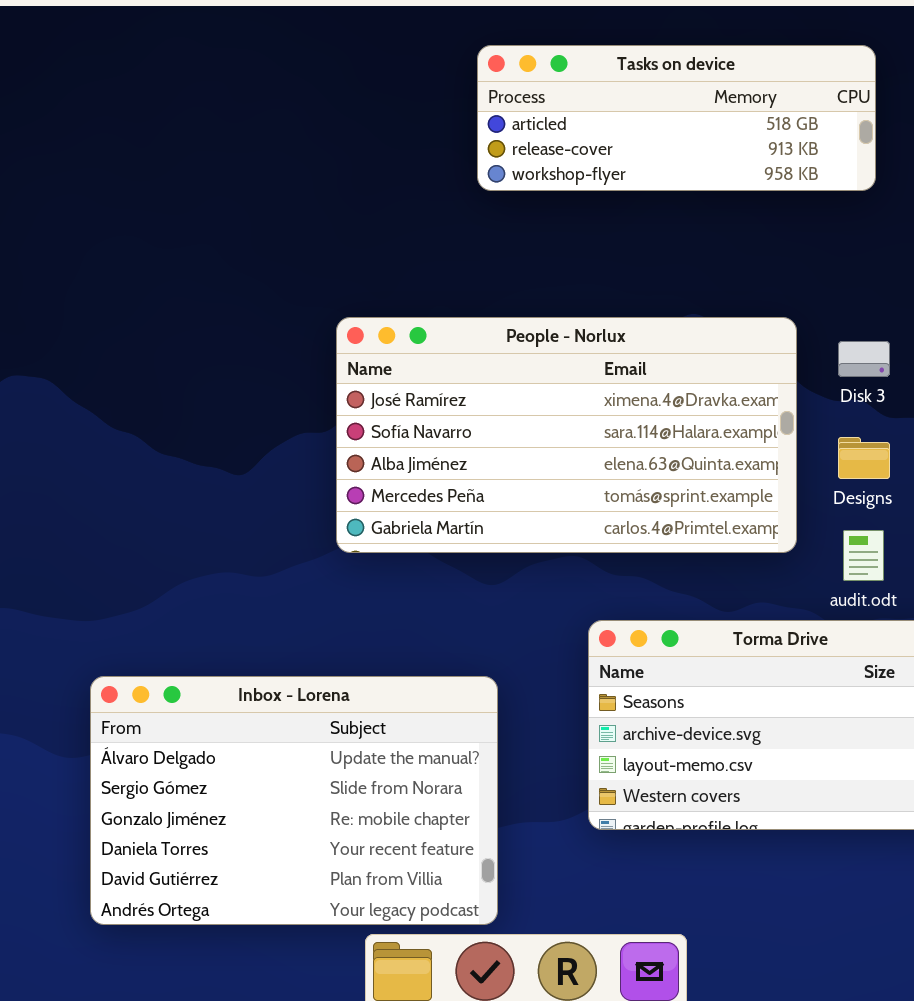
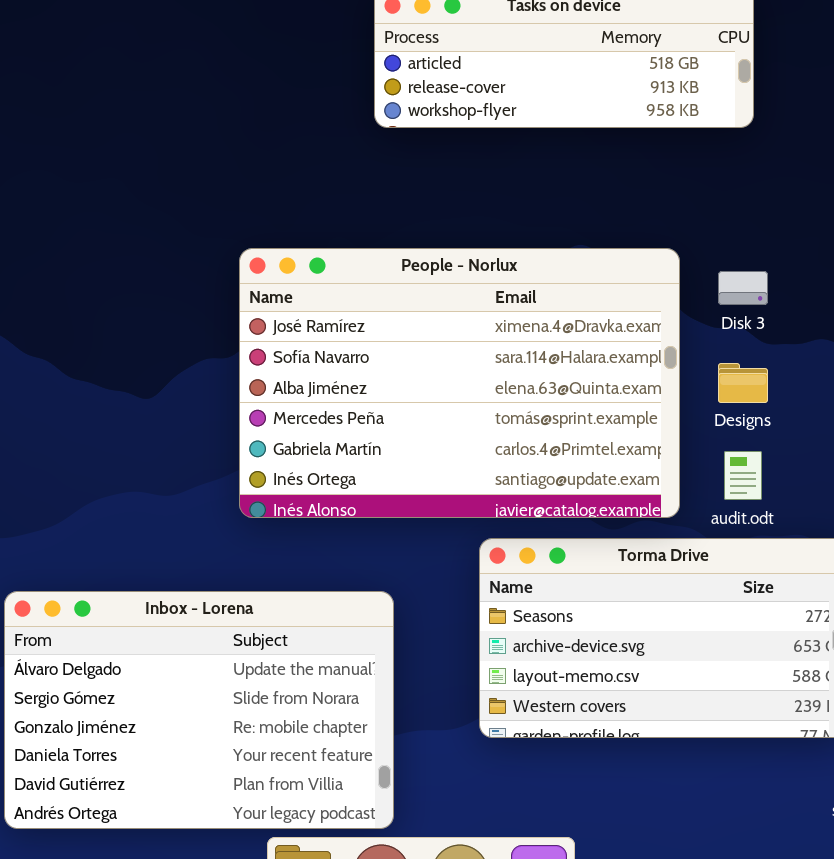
People - Norlux: [336,317,797,553] -> [239,248,680,518], resized

